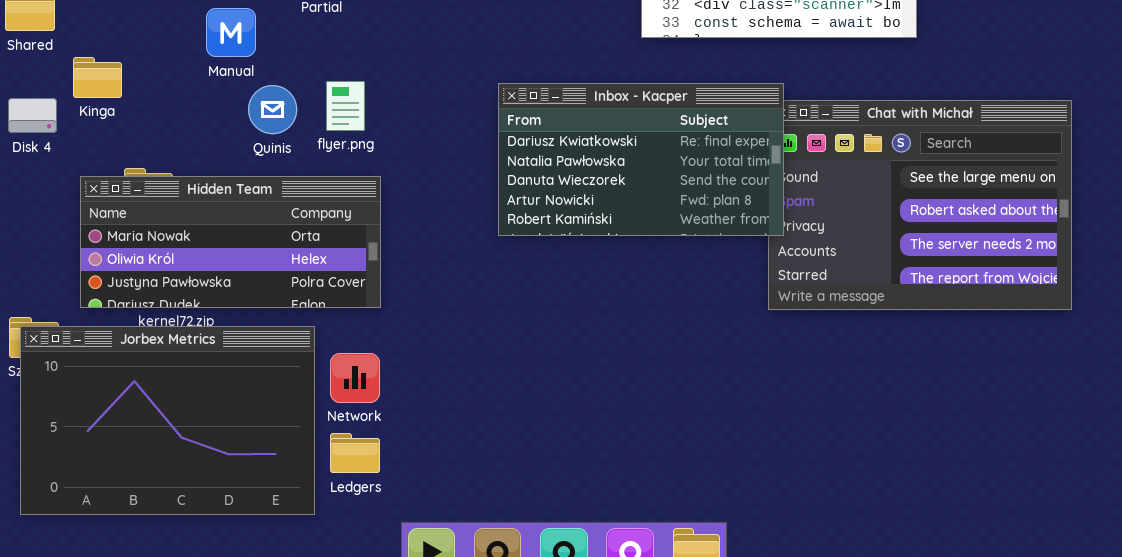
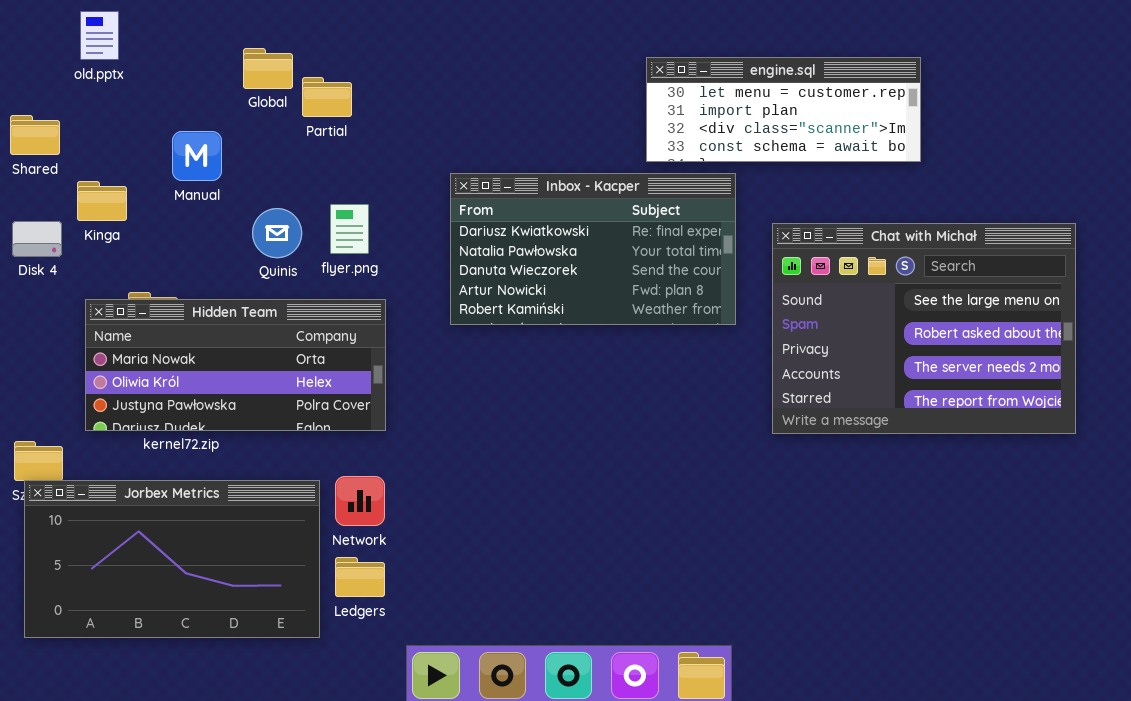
Manual: [206,8,256,57] -> [172,131,222,181], moved
Inbox - Kacper: [498,83,784,236] -> [450,173,736,325], moved
Jorbex Metrics: [20,326,315,515] -> [24,480,320,638], resized

